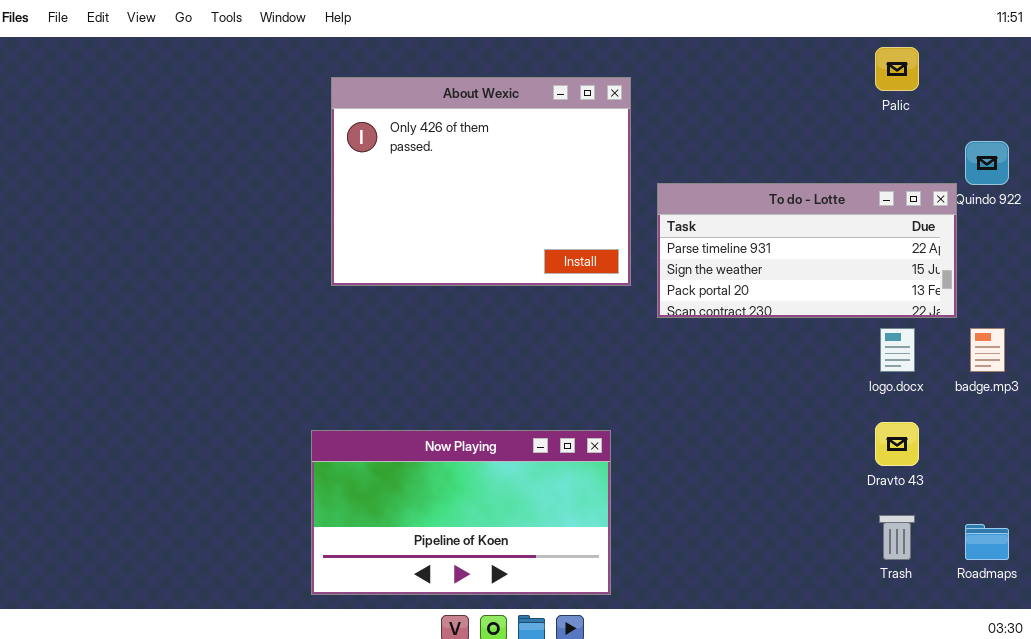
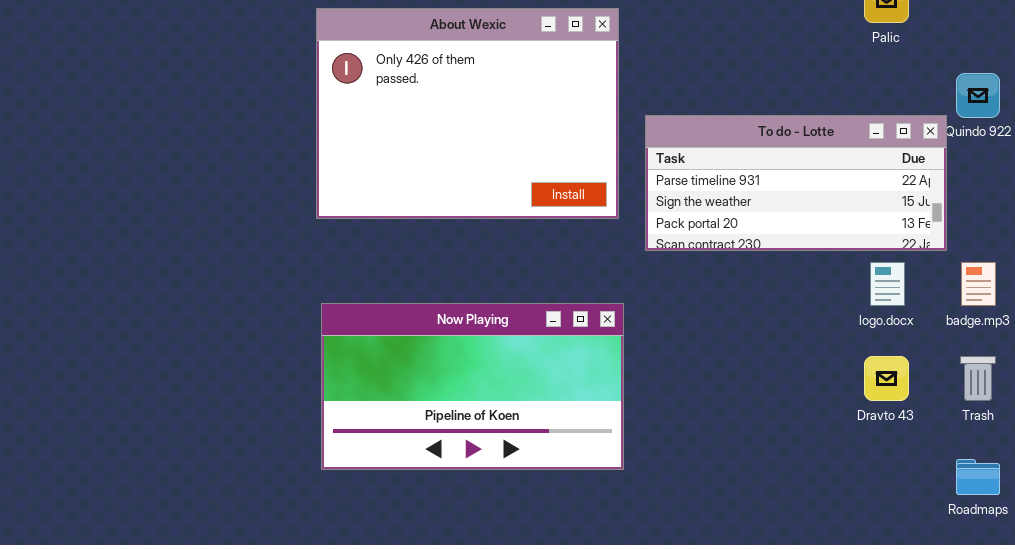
Now Playing: [311,430,611,595] -> [321,303,624,470], moved
Trash: [879,515,915,560] -> [960,356,996,401], moved

